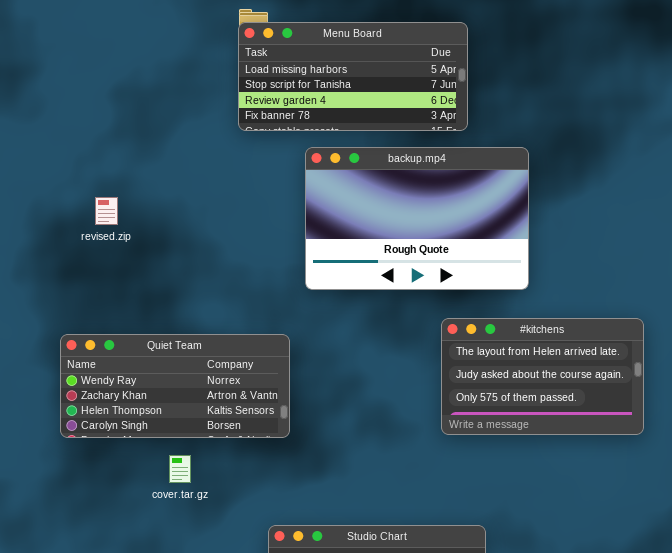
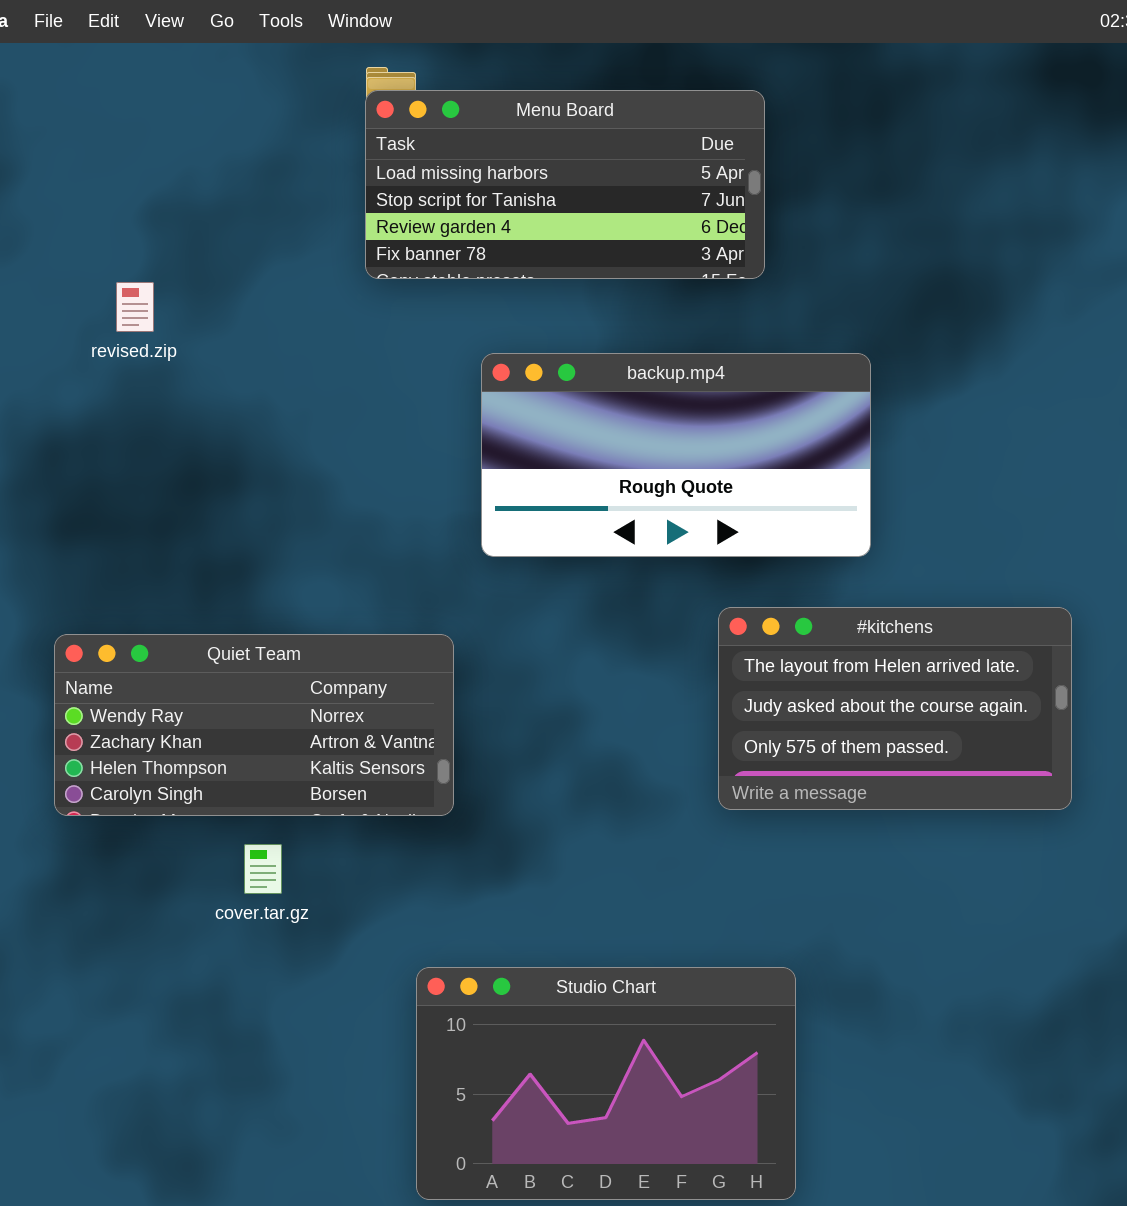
backup.mp4: [305,147,529,290] -> [481,353,871,557], resized
revised.zip: [95,197,118,225] -> [116,282,154,332], moved

